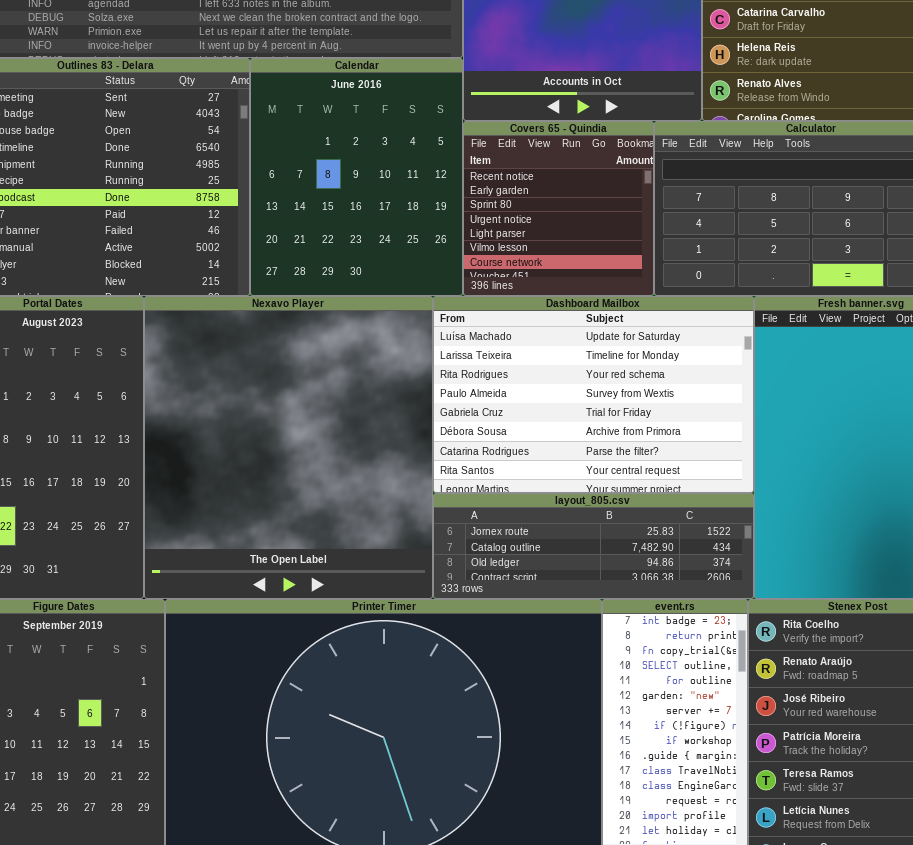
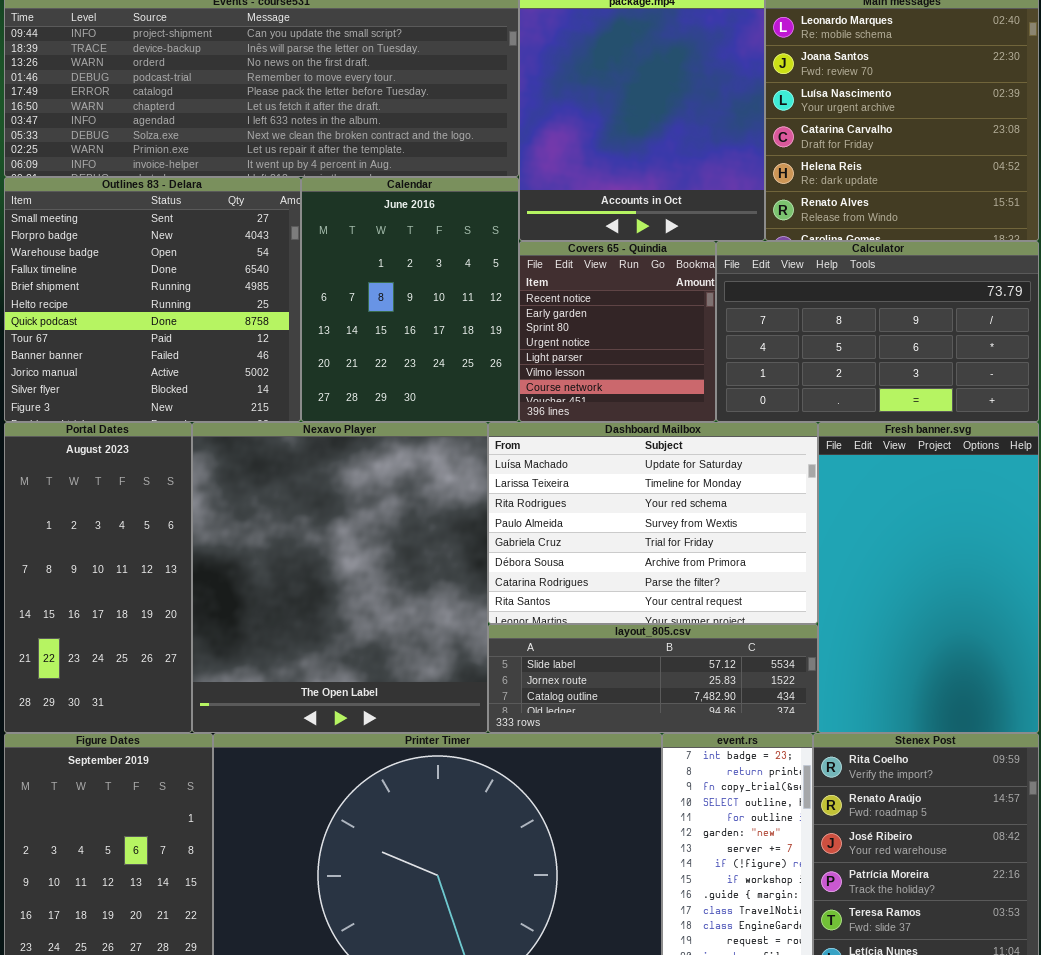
layout_805.csv: [433,493,754,599] -> [488,624,818,733], scrolled up 1 row

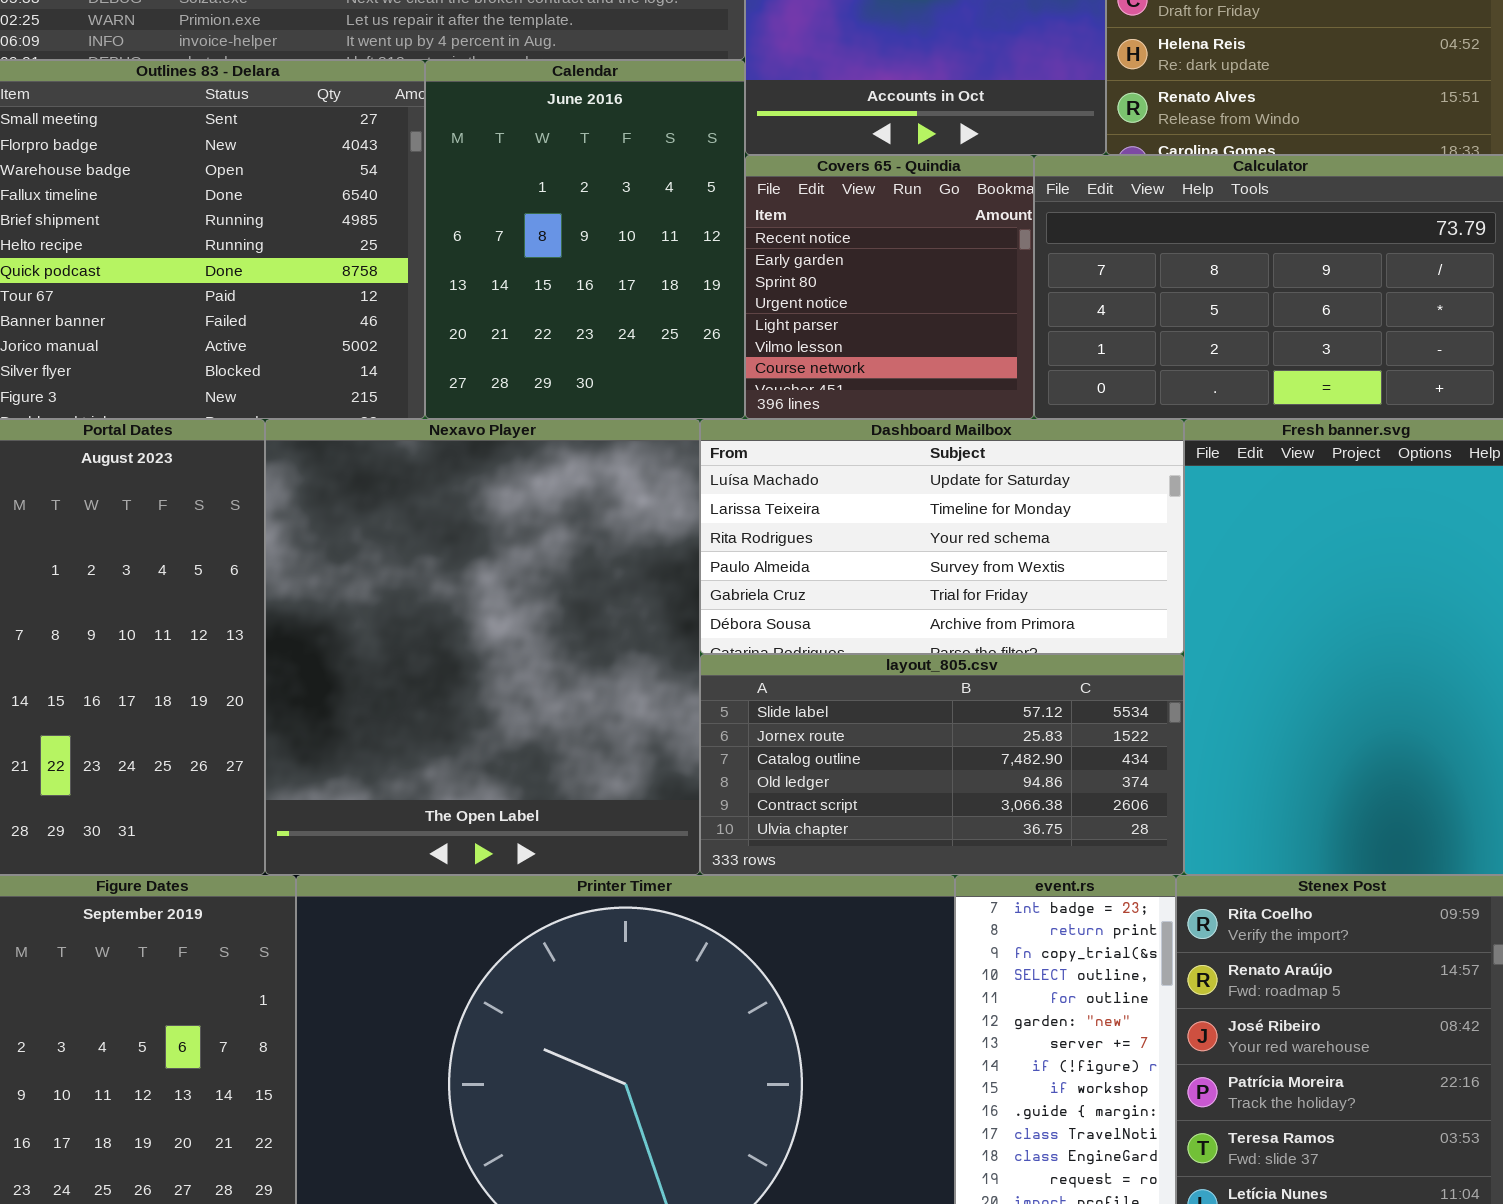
Dashboard Mailbox: [488,422,818,624] -> [700,419,1184,654], resized
layout_805.csv: [488,624,818,733] -> [700,654,1184,875], resized

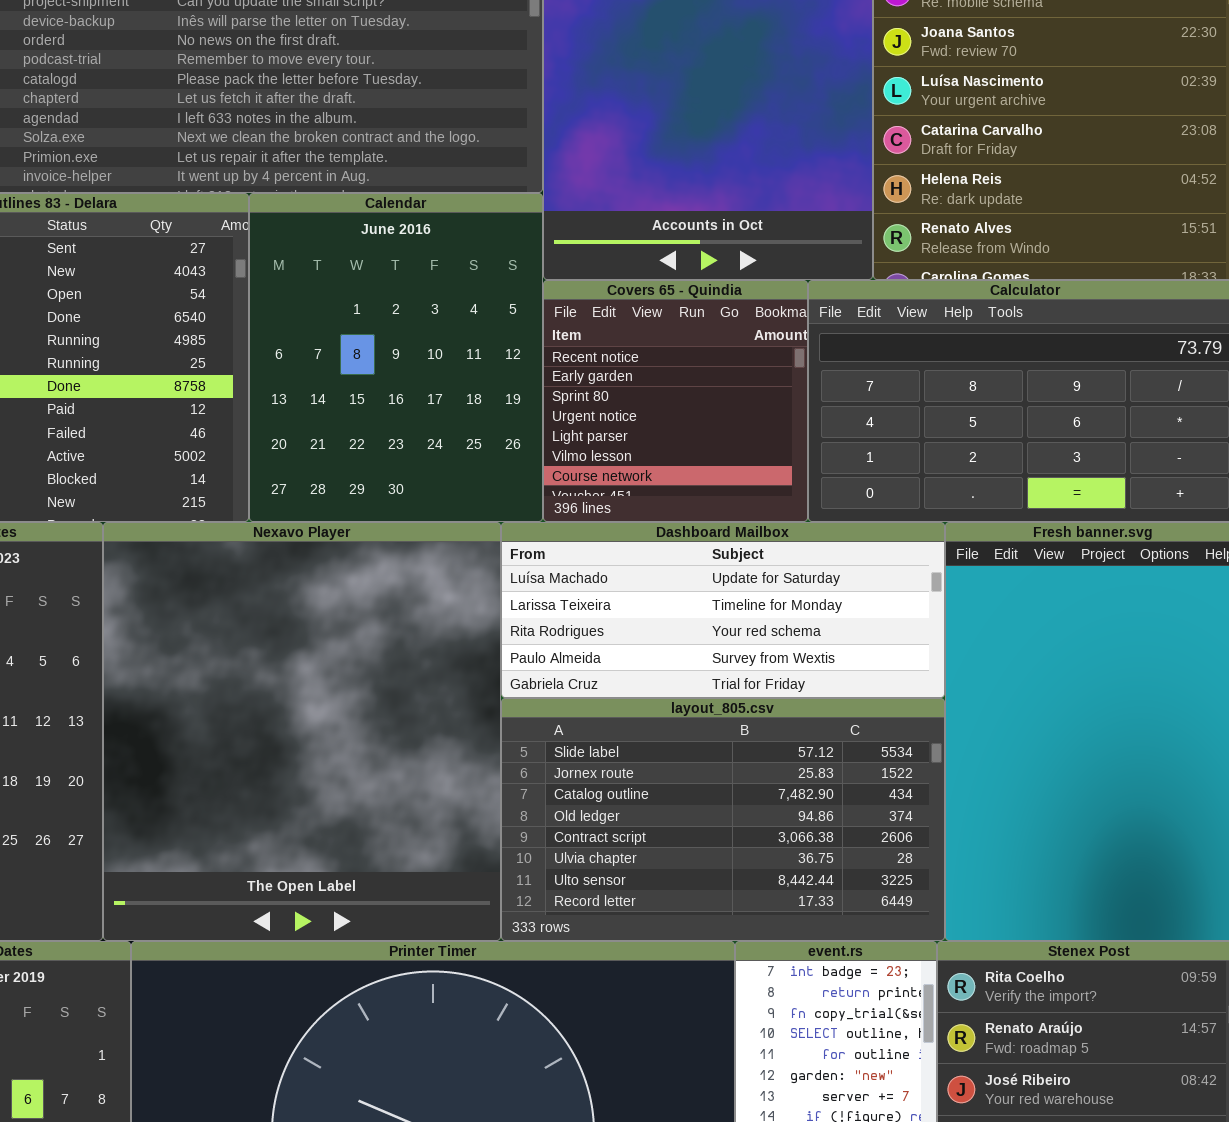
Dashboard Mailbox: [700,419,1184,654] -> [501,522,945,698], resized
layout_805.csv: [700,654,1184,875] -> [501,698,945,941], resized

